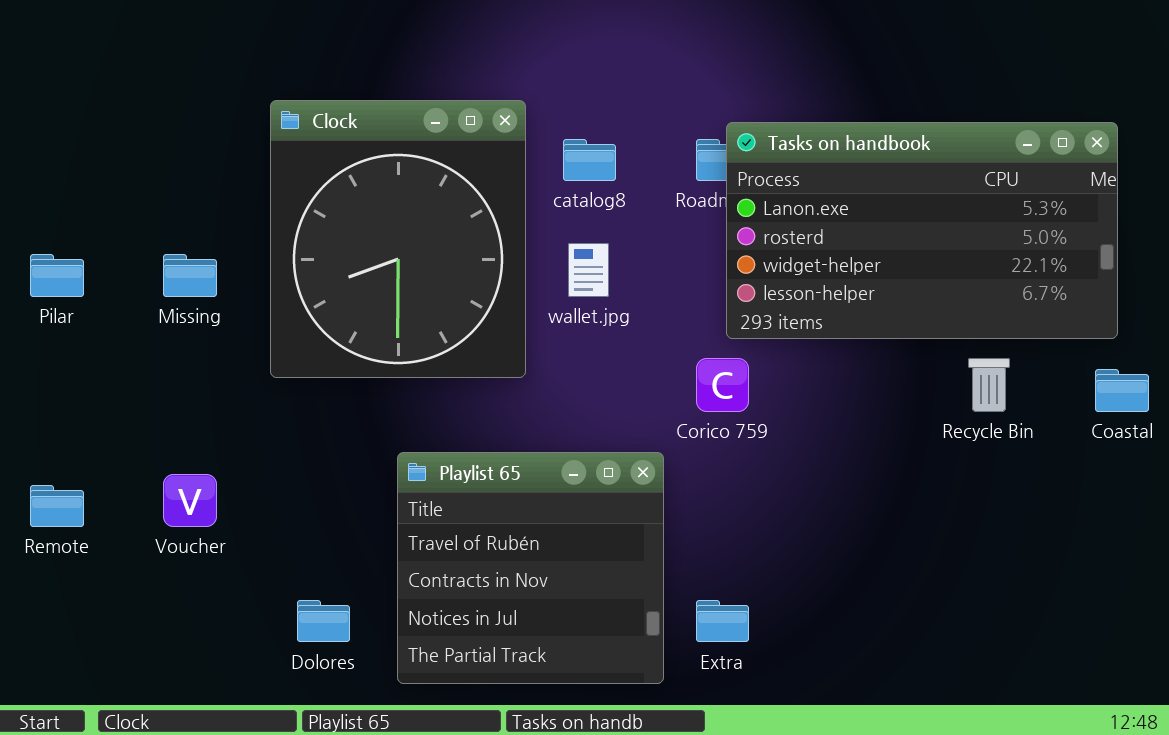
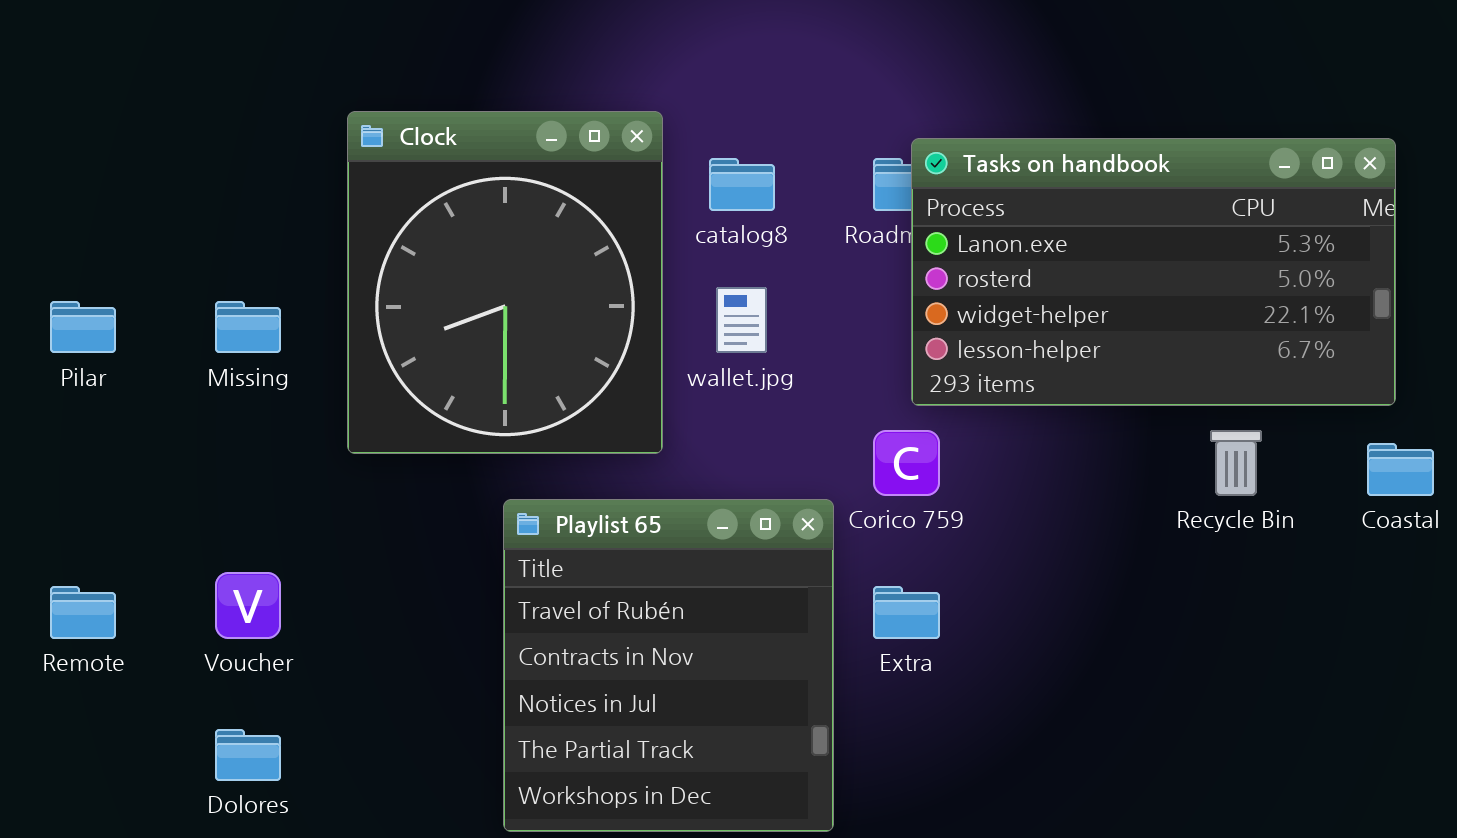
Playlist 65: [397,452,664,684] -> [503,499,834,832], resized
Dolores: [297,600,350,642] -> [215,729,281,781], moved
Extra: [696,600,749,642] -> [873,586,940,639], moved

